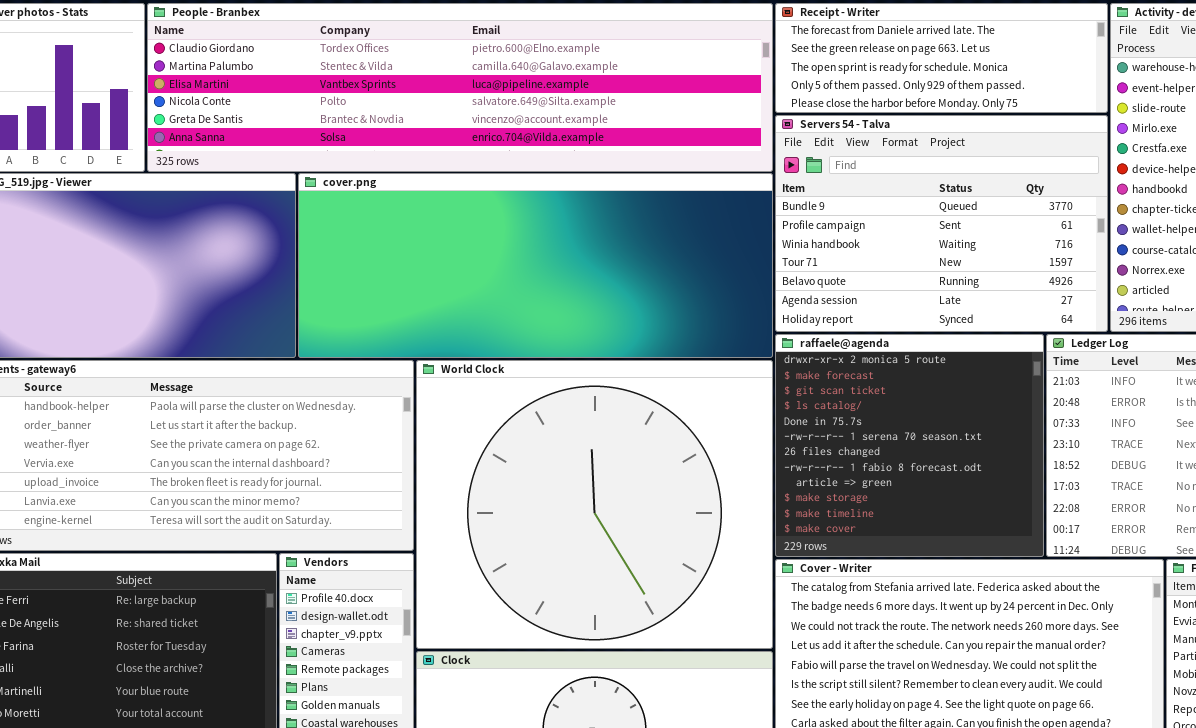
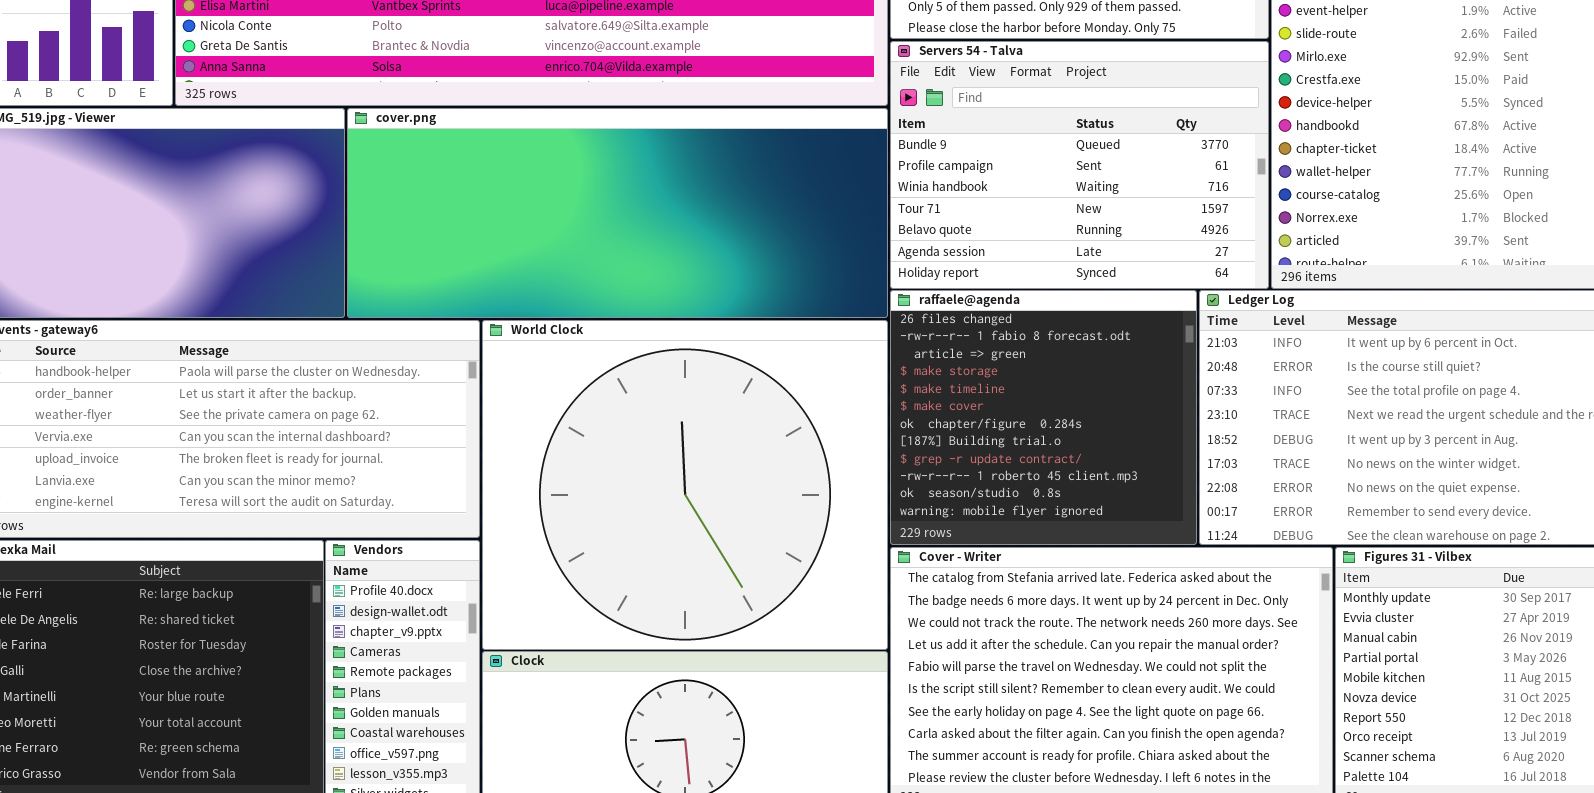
raffaele@agenda: [775,334,1044,557] -> [890,290,1197,545], scrolled down 6 rows

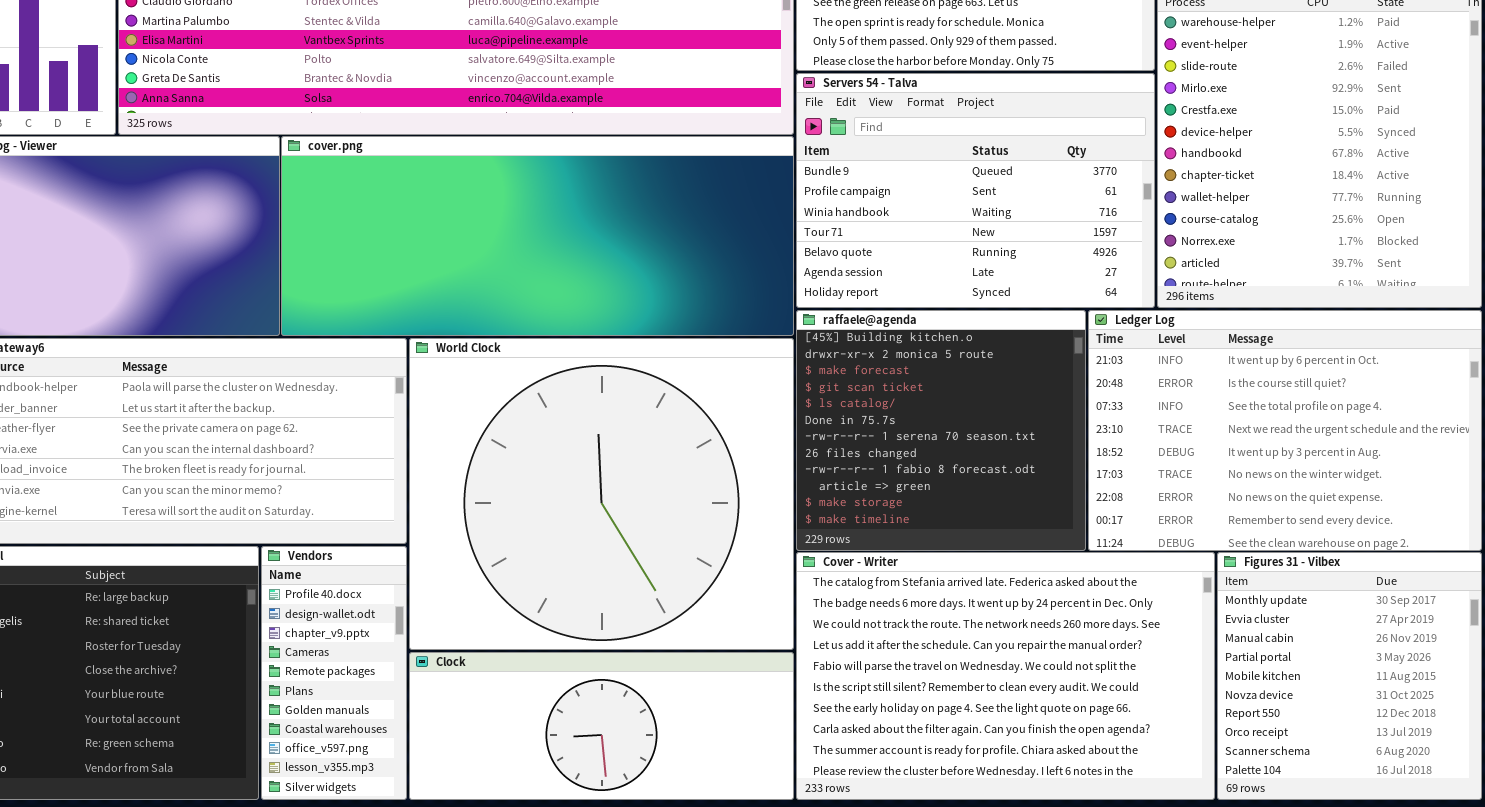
raffaele@agenda: [890,290,1197,545] -> [796,310,1086,551], scrolled up 7 rows

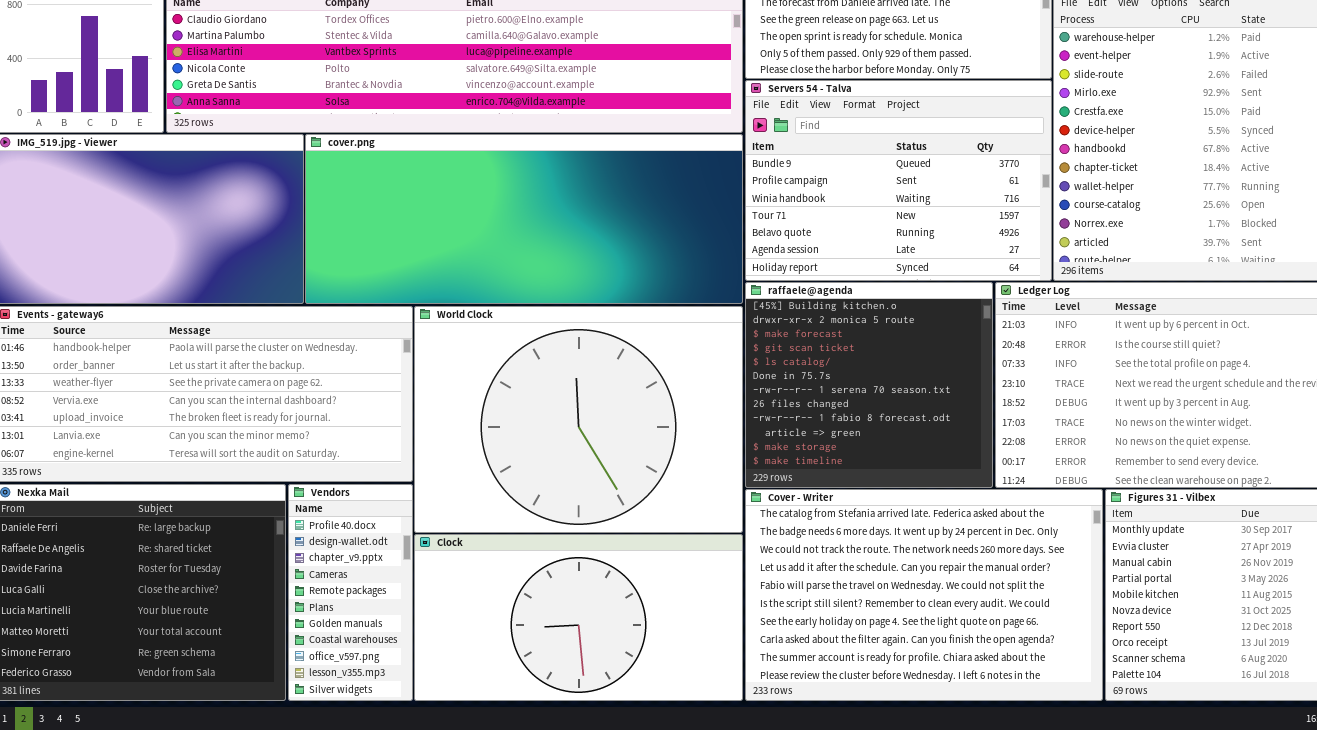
World Clock: [409,338,794,650] -> [414,306,743,533], resized
Clock: [409,652,794,800] -> [414,534,743,701], resized

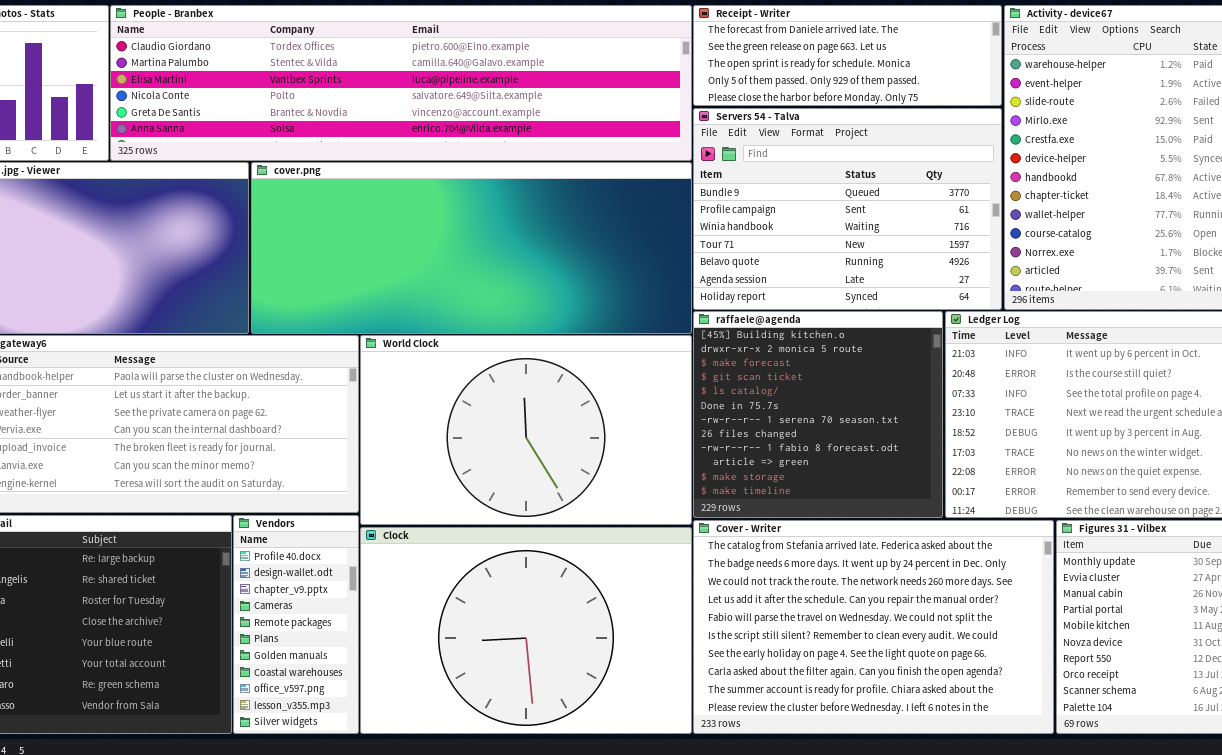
World Clock: [414,306,743,533] -> [360,335,692,525], resized
Clock: [414,534,743,701] -> [360,527,692,734], resized

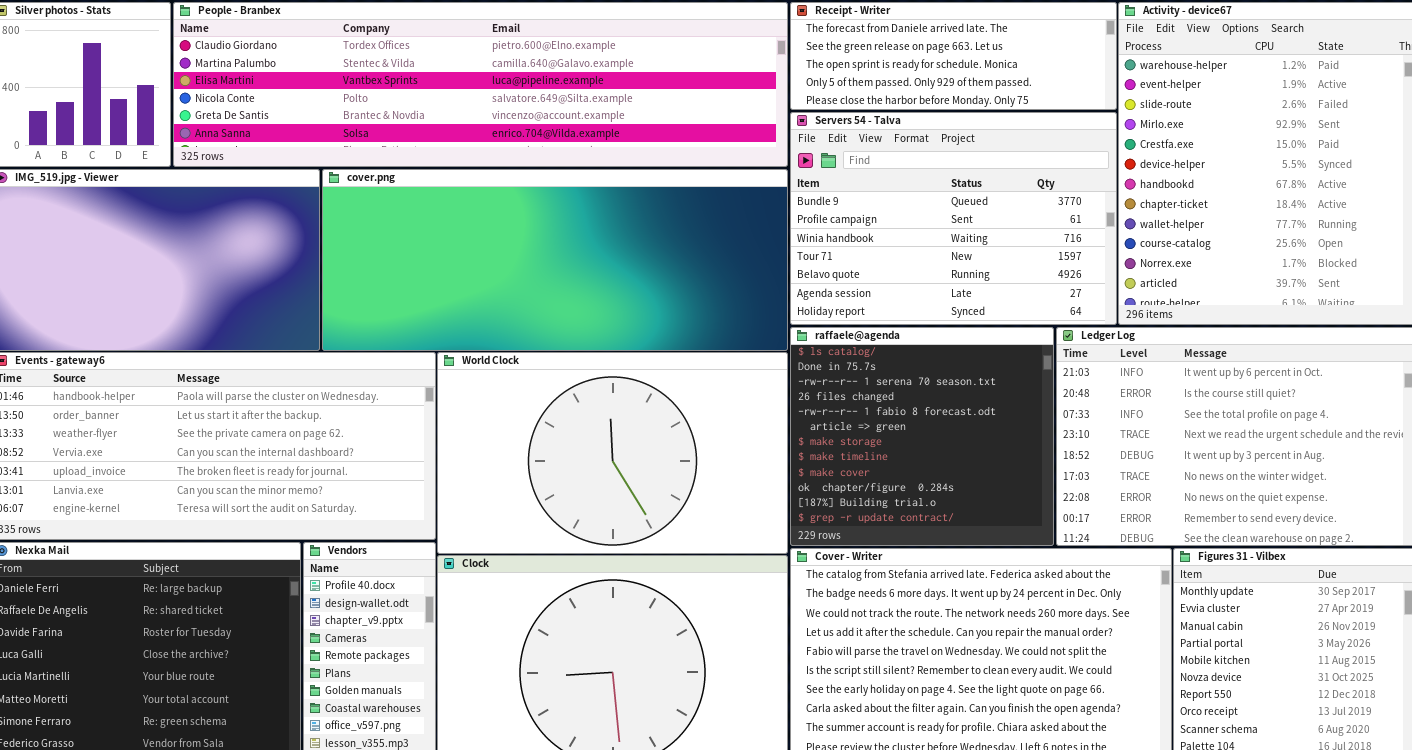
raffaele@agenda: [693,311,943,518] -> [790,327,1054,546], scrolled down 4 rows

